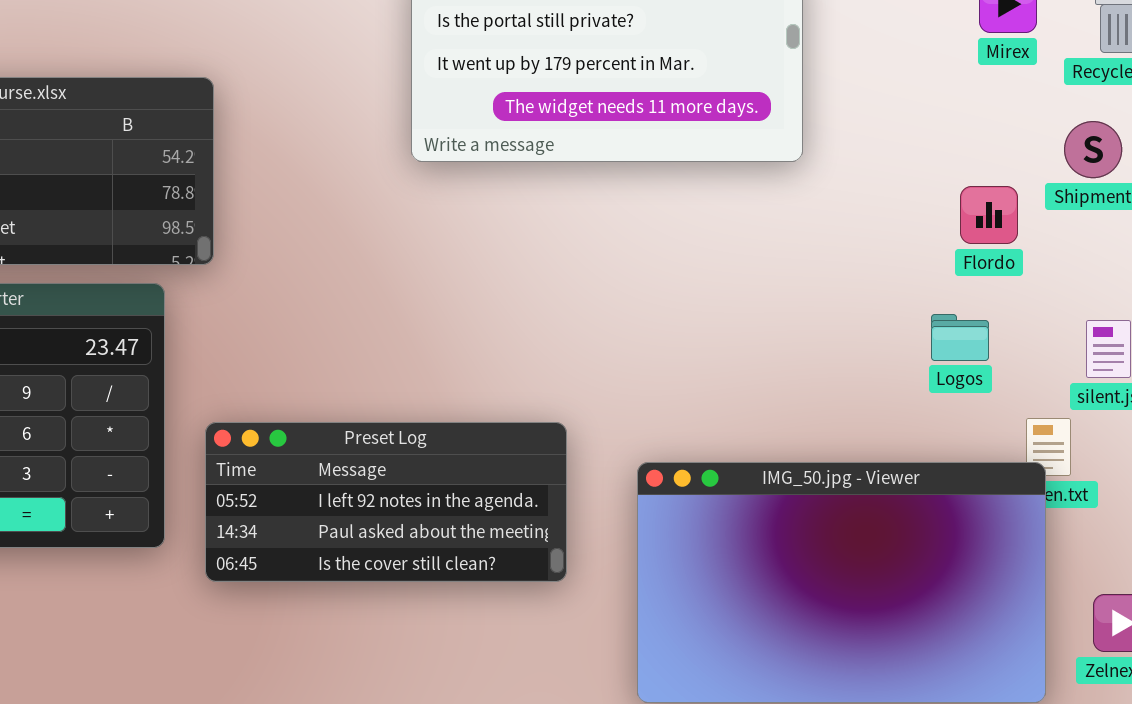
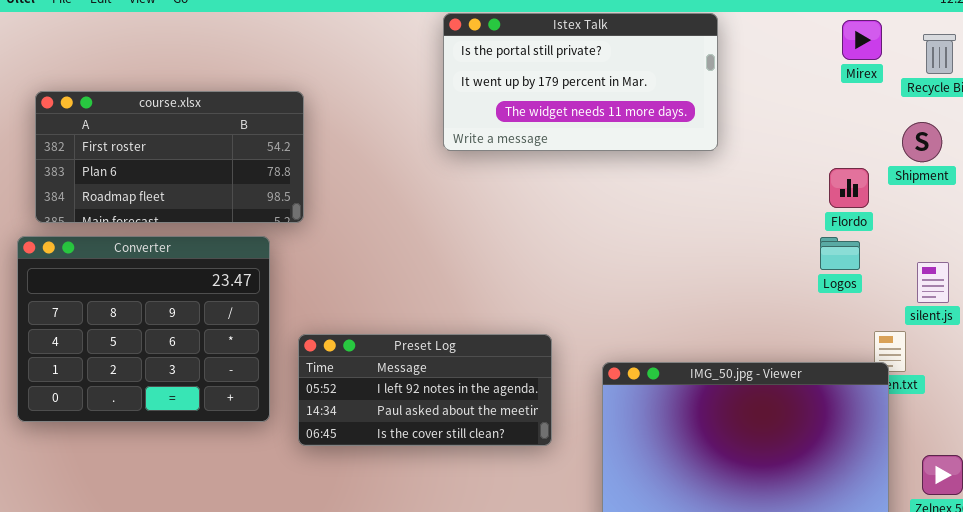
Logos: [931,314,989,361] -> [820,237,860,270], moved

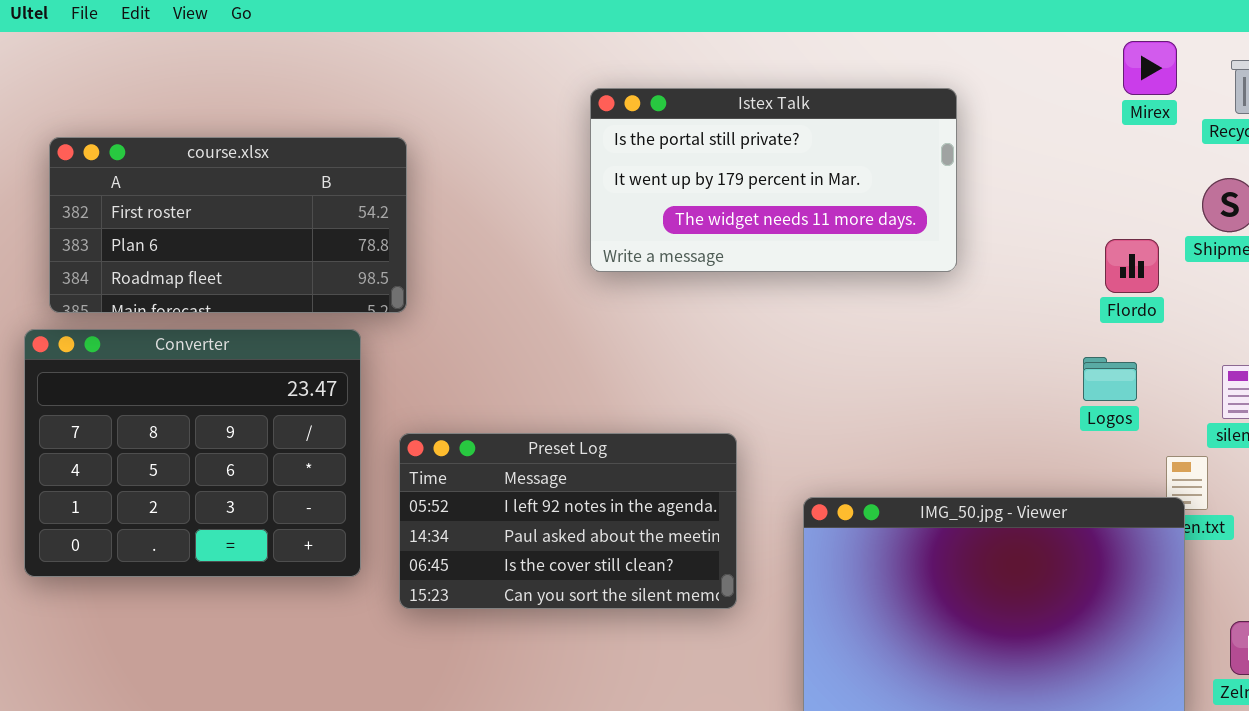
Istex Talk: [443,13,718,151] -> [590,88,957,272], moved
Logos: [820,237,860,270] -> [1083,357,1137,401], moved
Preset Log: [298,334,552,446] -> [399,433,737,609], resized

